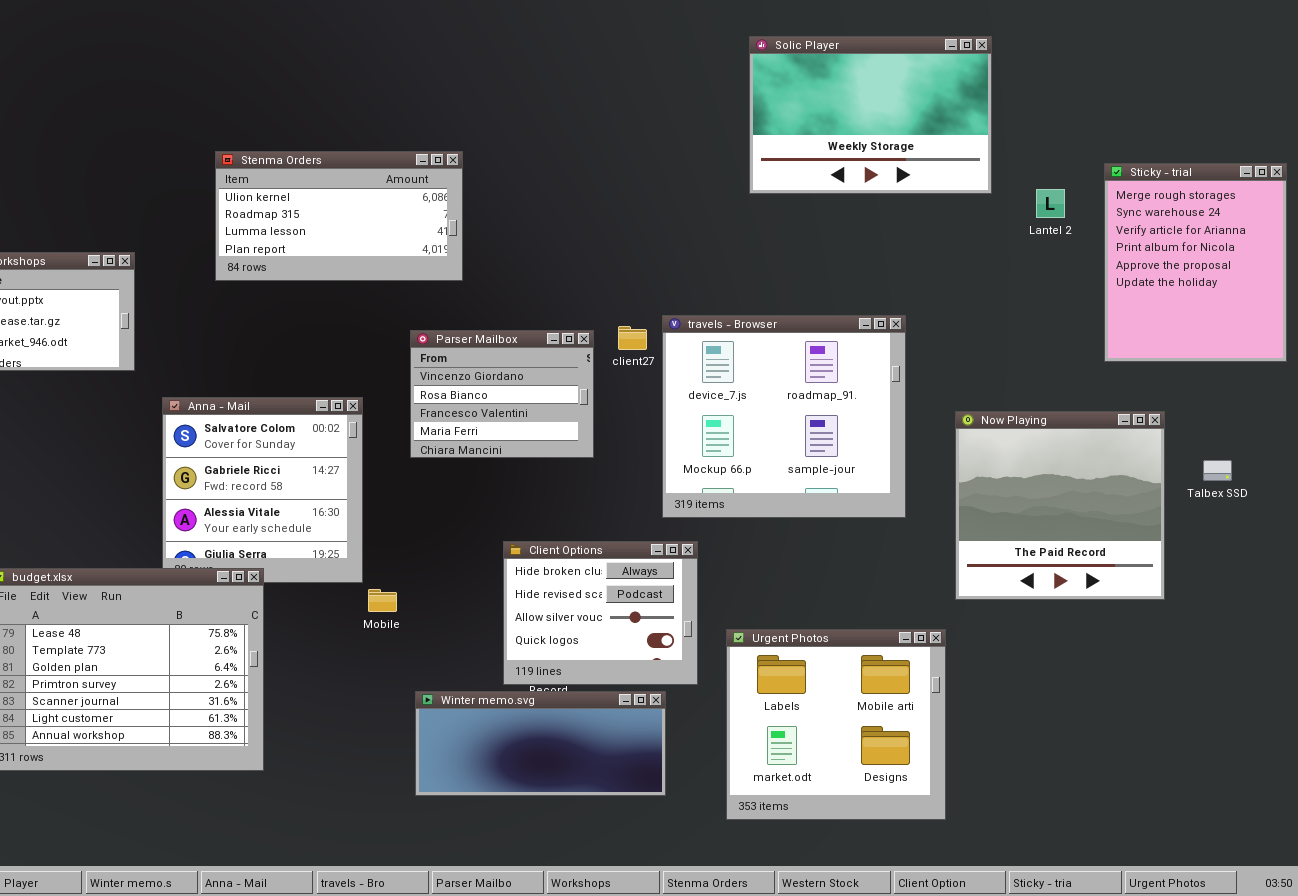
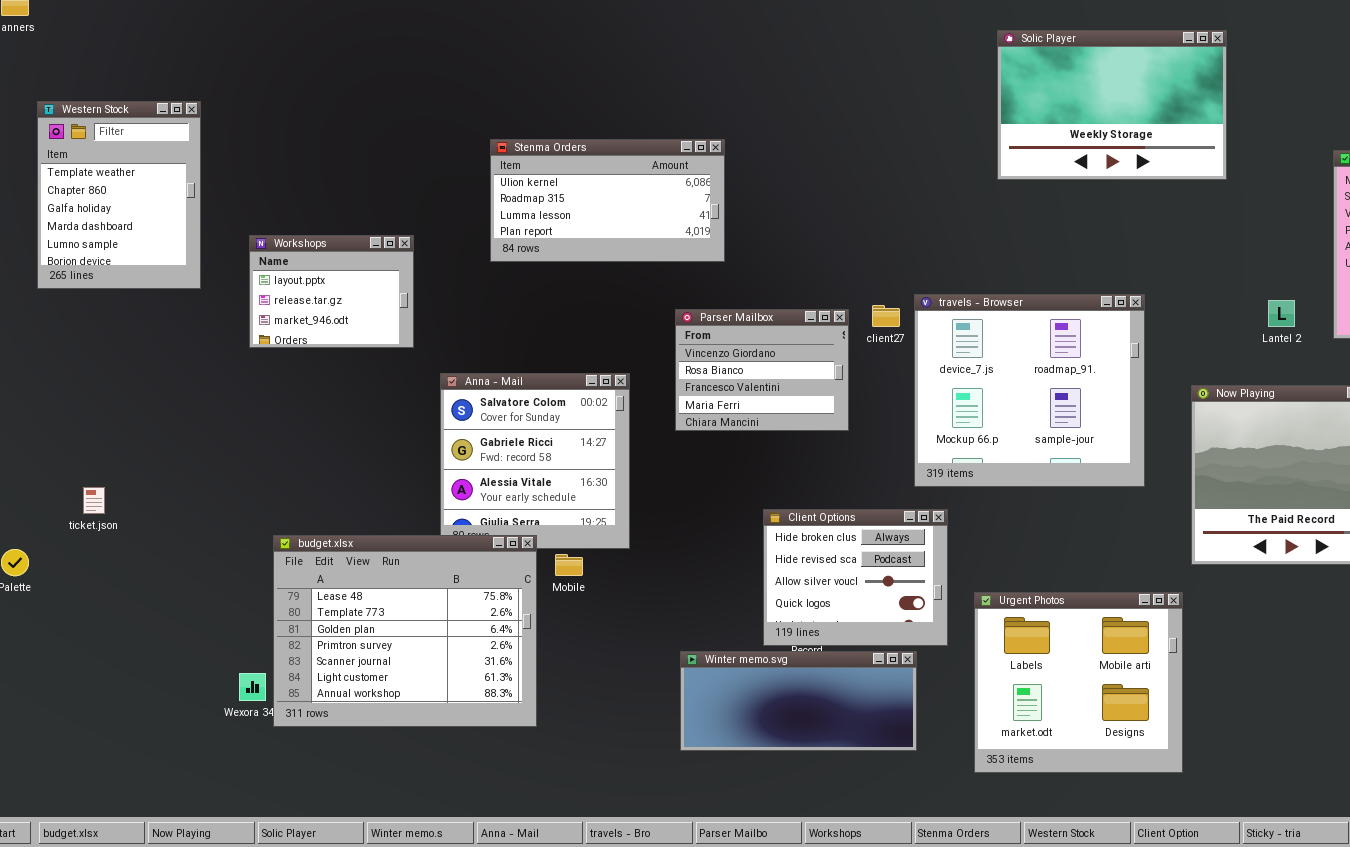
Lantel 2: [1036,189,1065,218] -> [1268,300,1295,327], moved
Mobile: [368,589,397,612] -> [555,554,583,576], moved

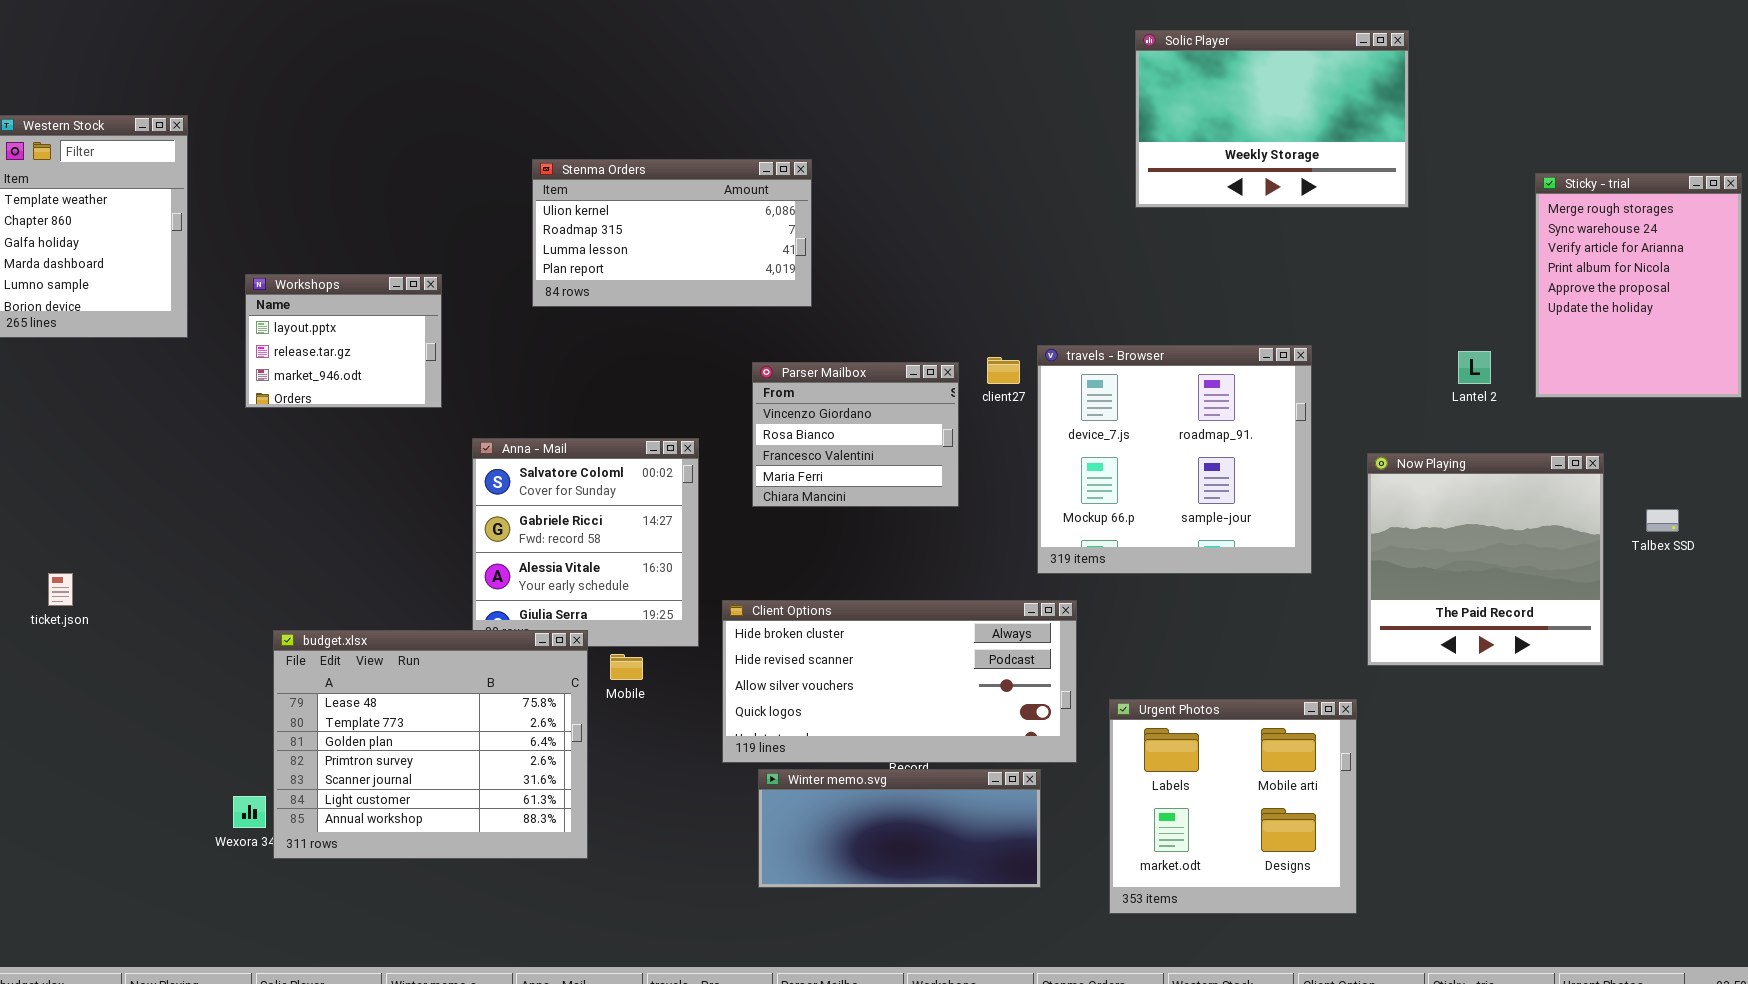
Client Options: [763,509,948,646] -> [722,600,1077,763], resized

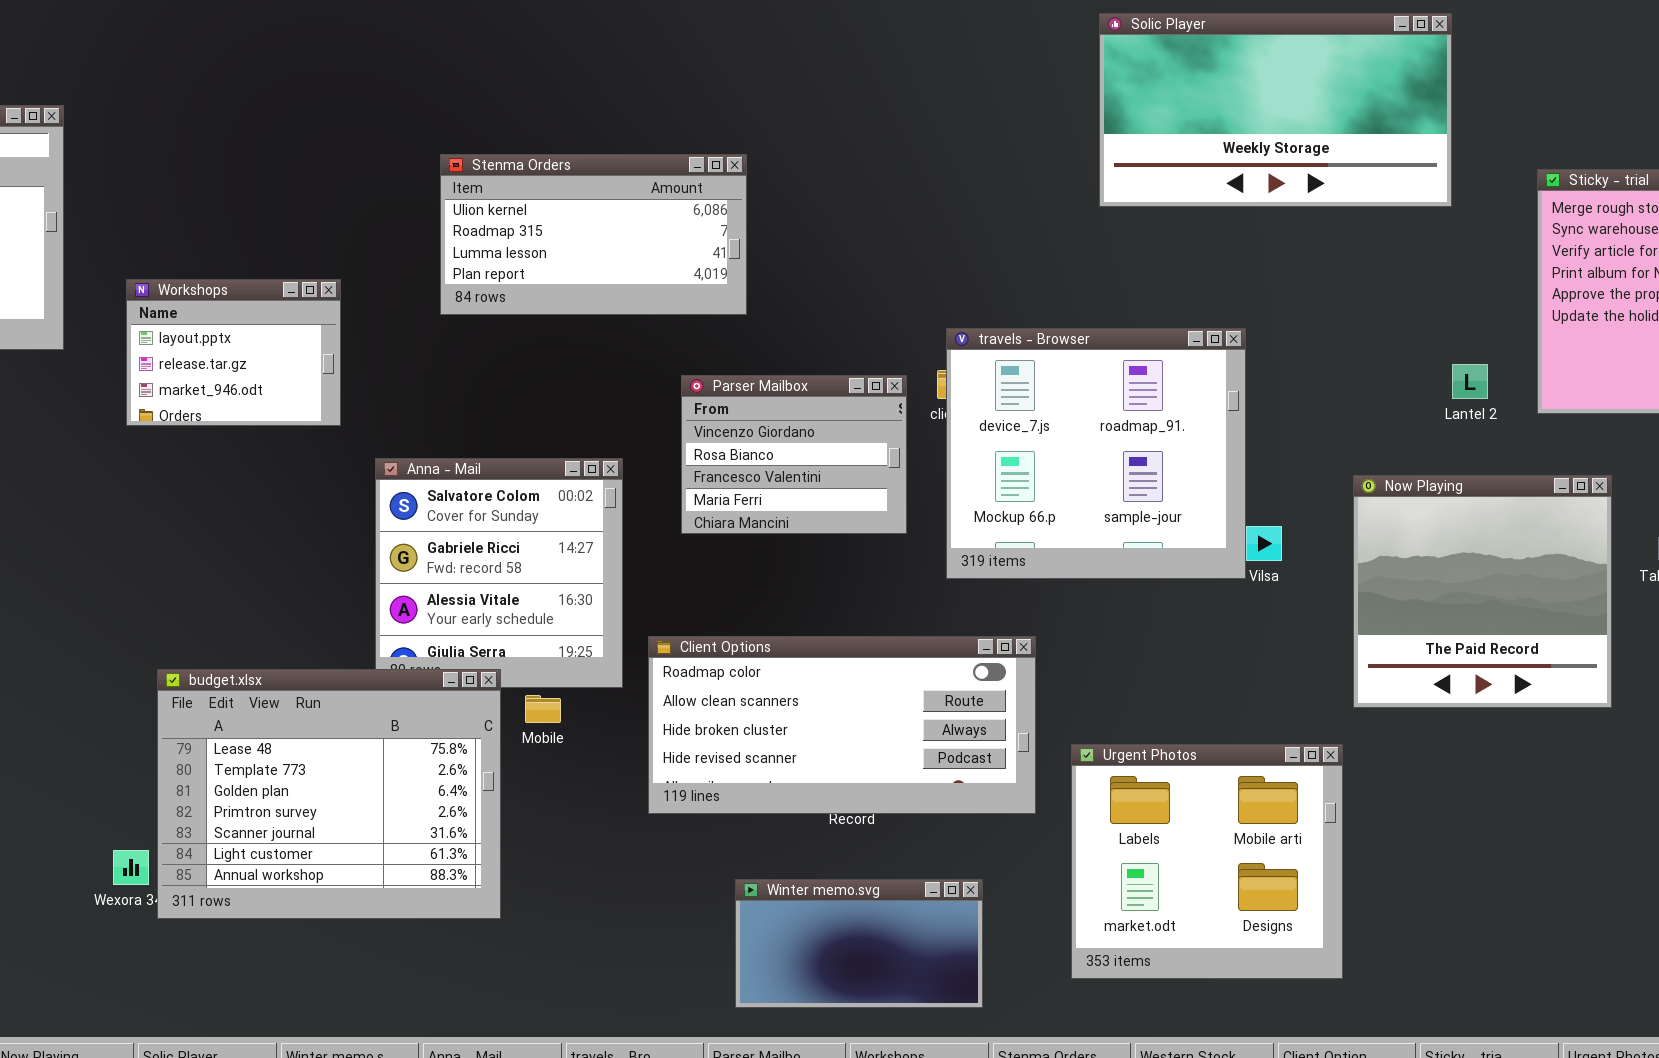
Solic Player: [1135,30,1409,208] -> [1099,13,1452,207], resized
travels - Browser: [1037,345,1312,574] -> [946,328,1246,579], moved
Client Options: [722,600,1077,763] -> [648,636,1036,814], scrolled up 2 rows
Winter memo.svg: [758,769,1041,888] -> [735,879,983,1008], moved, resized

